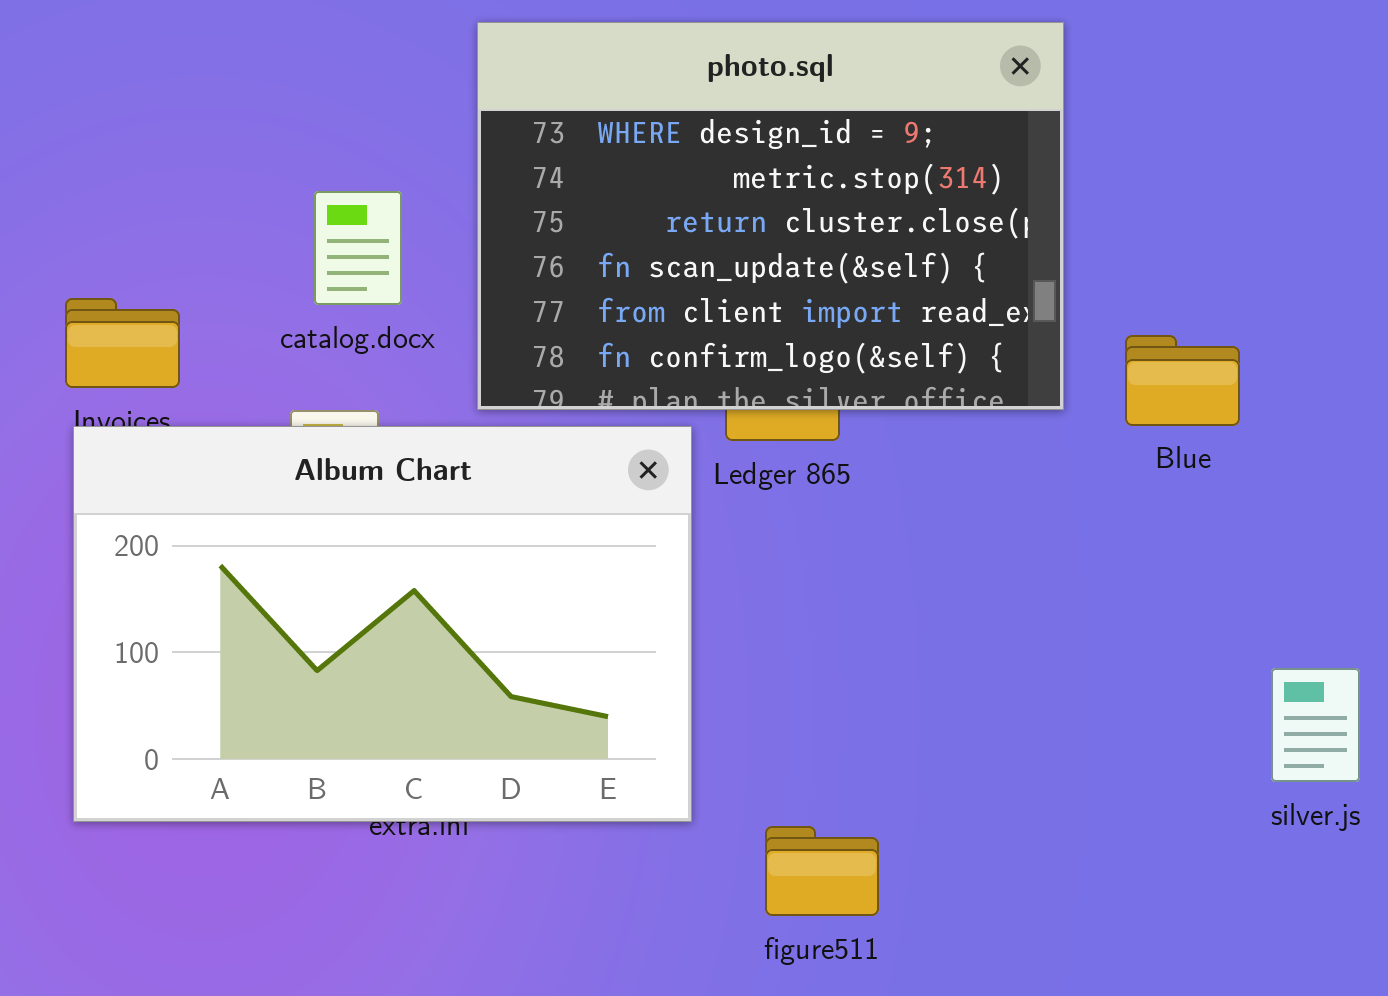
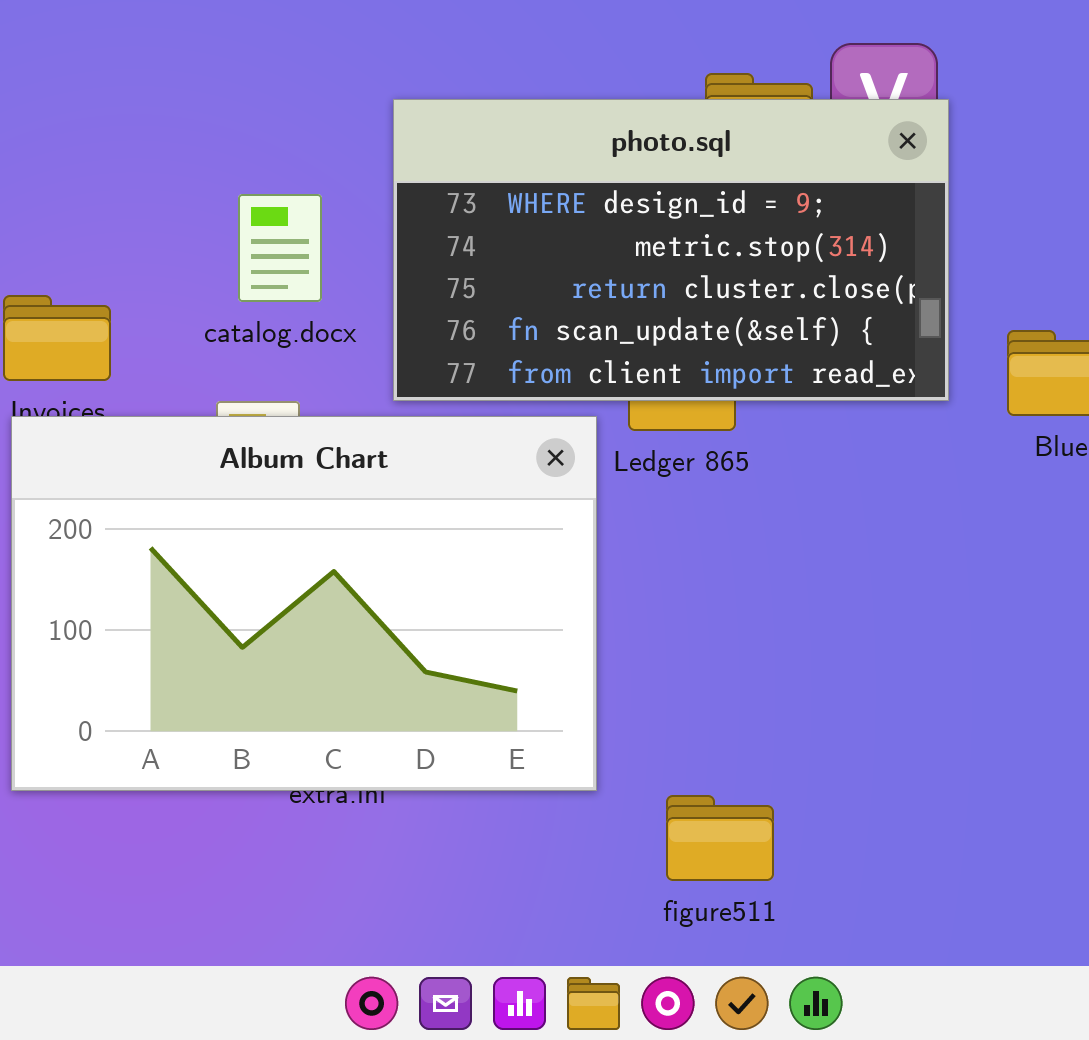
photo.sql: [477,22,1064,410] -> [393,99,949,401], resized

